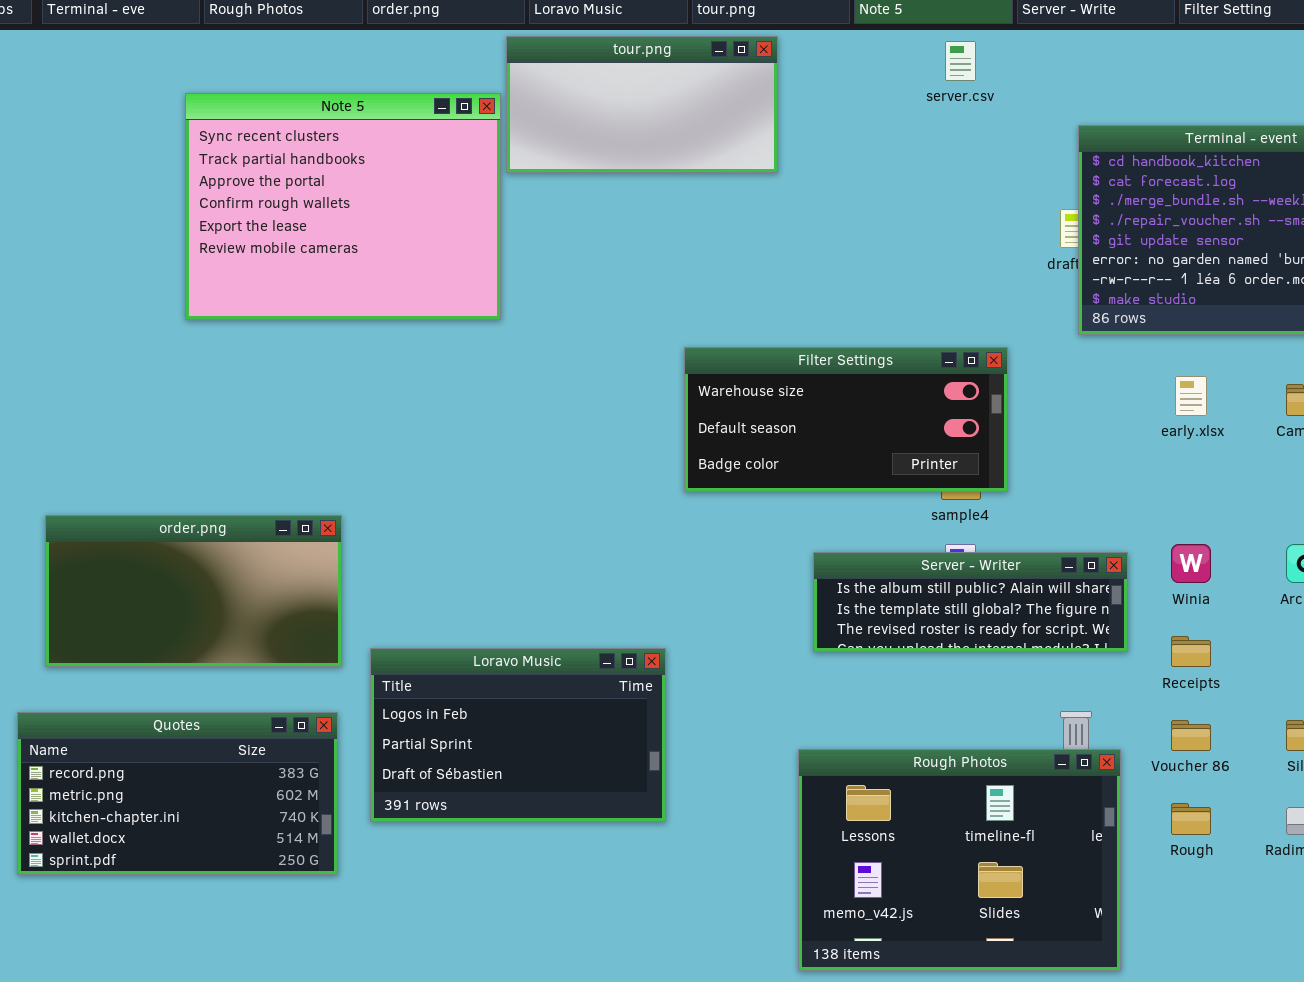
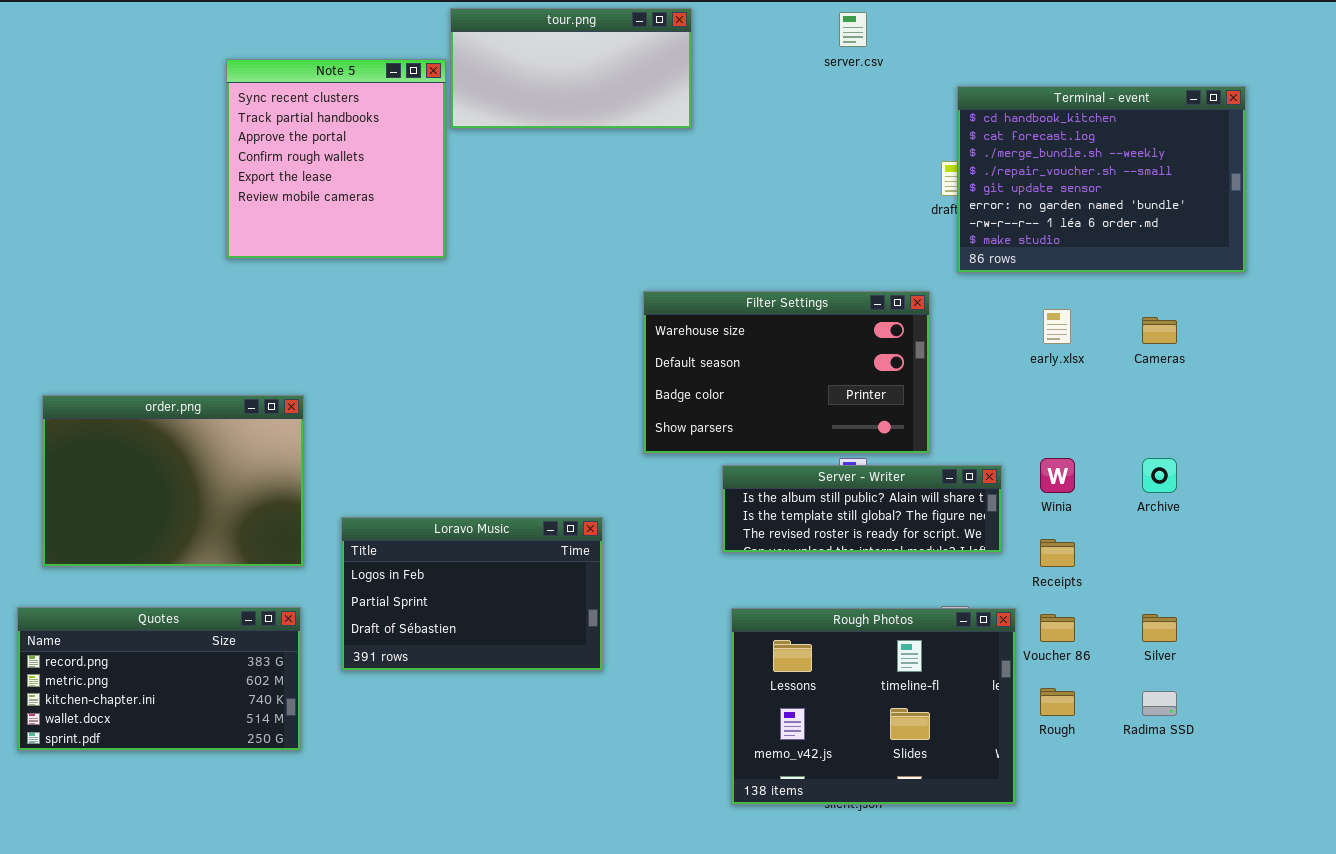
Note 5: [185,93,501,320] -> [226,59,446,259], resized
Filter Settings: [684,347,1008,492] -> [643,291,930,454], moved, resized
order.png: [45,515,342,667] -> [42,395,304,567], resized
Loravo Music: [370,648,666,822] -> [341,517,603,671], moved
Rough Photos: [798,749,1121,971] -> [731,608,1016,805], moved

